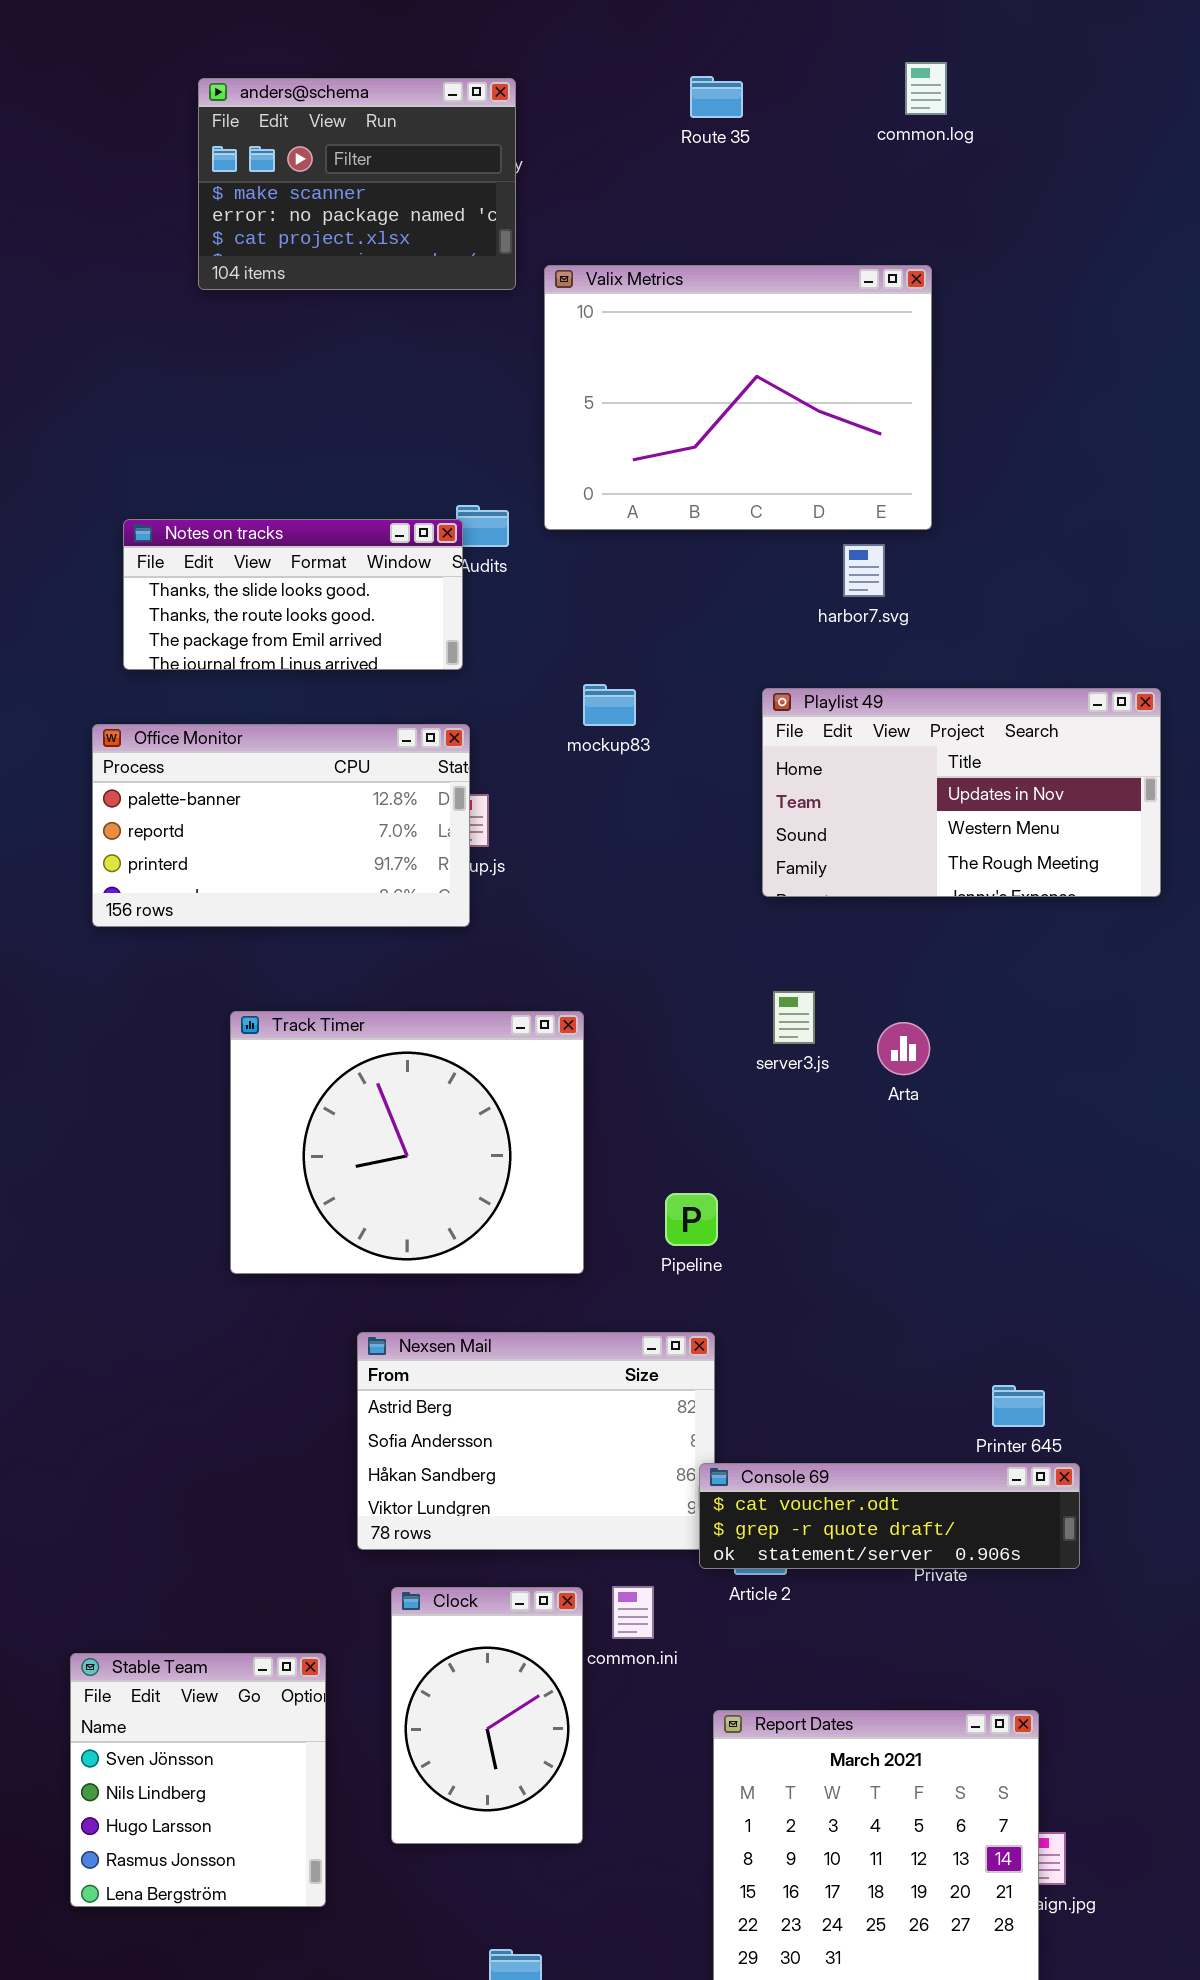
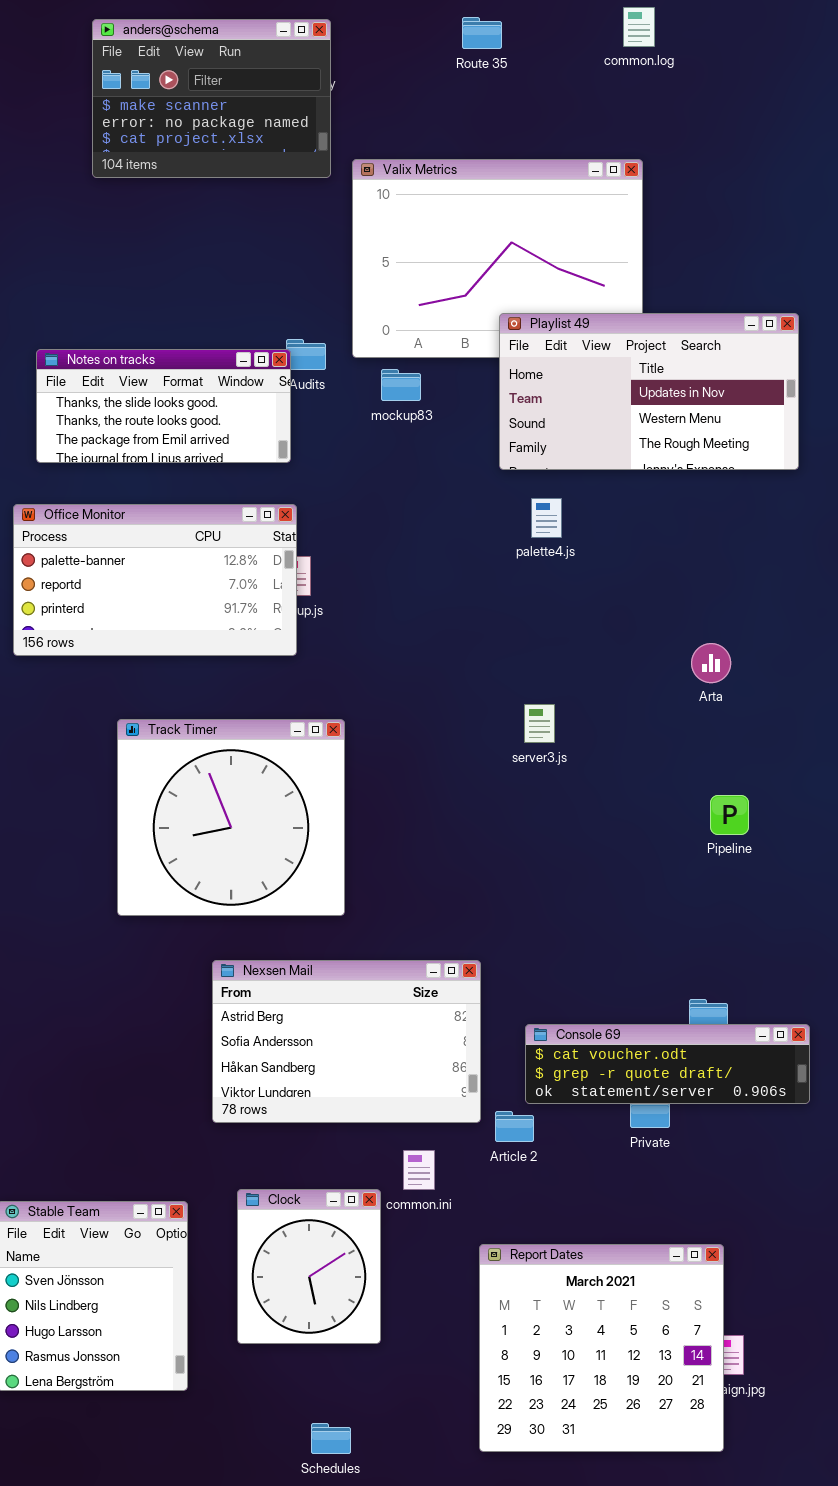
mockup83: [583,684,636,726] -> [381,369,421,401], moved
Playlist 49: [762,688,1161,897] -> [499,313,799,470], moved
Track Timer: [230,1011,584,1274] -> [117,719,345,916], resized
Arta: [877,1022,930,1075] -> [691,643,731,683], moved
Pipeline: [665,1193,718,1246] -> [710,795,749,835], moved
Console 69: [699,1463,1080,1569] -> [525,1024,810,1104], moved
Clock: [391,1587,583,1844] -> [237,1189,381,1344], resized

